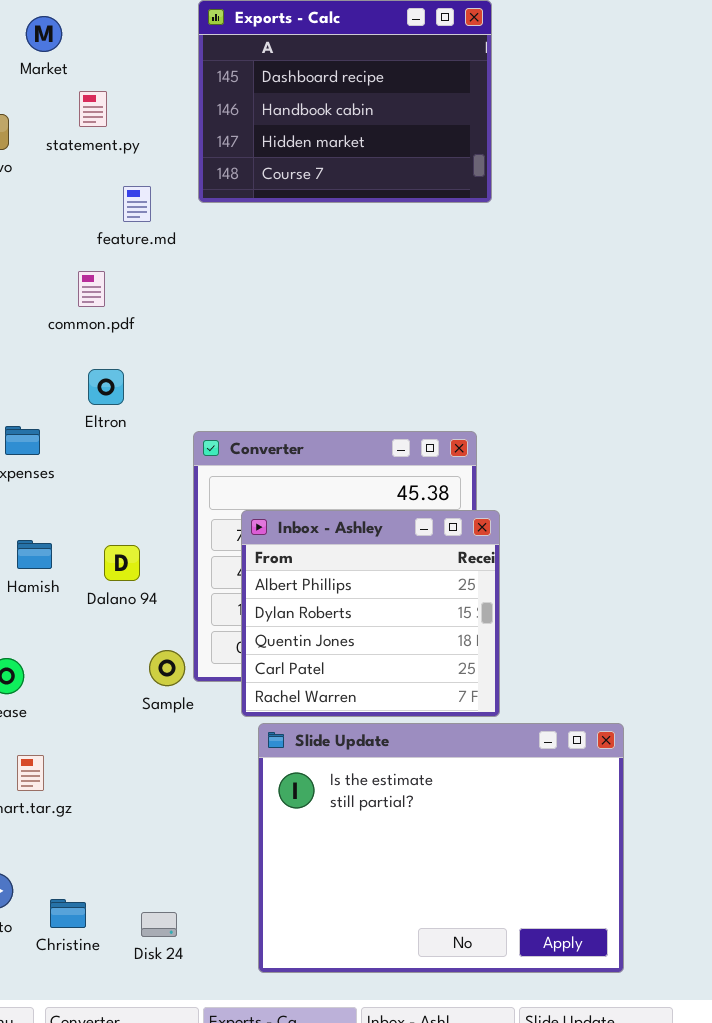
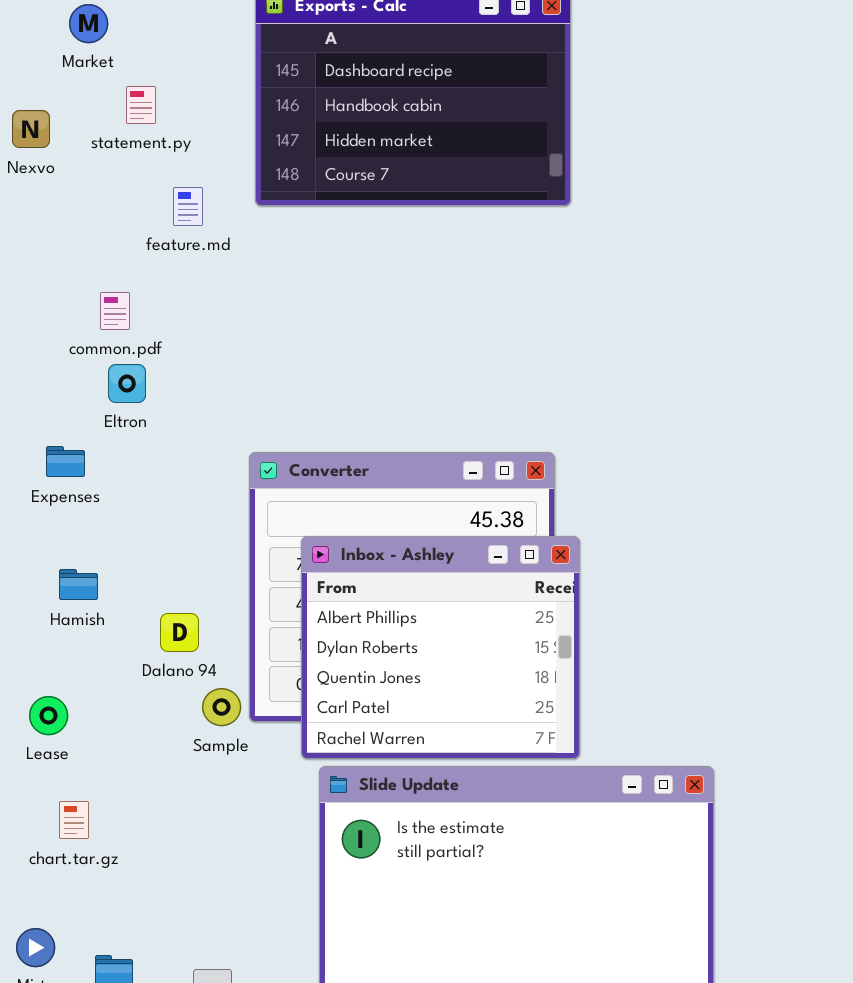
common.pdf: [78,271,105,307] -> [100,292,130,330], moved
Eltron: [88,369,124,405] -> [108,364,146,403], moved
Dalano 94: [104,545,140,581] -> [160,613,199,652], moved

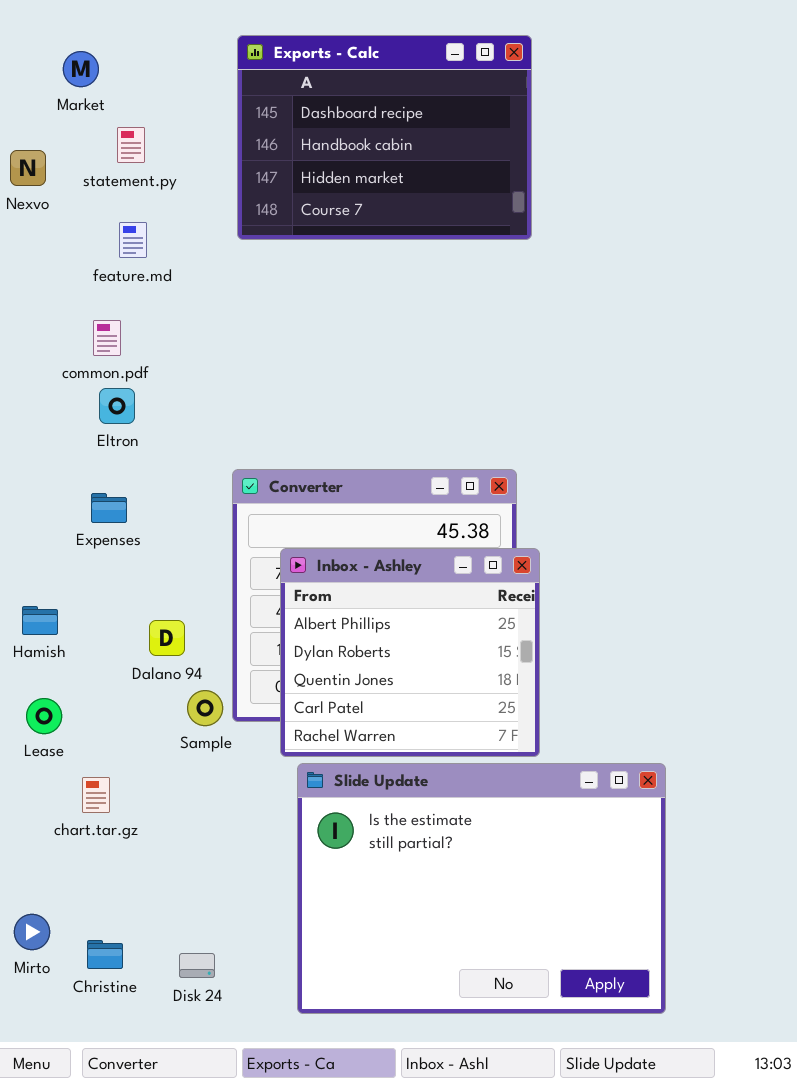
feature.md: [173,187,203,226] -> [119,222,147,258], moved
Expenses: [46,446,85,477] -> [91,493,127,523], moved
Hamish: [59,569,98,600] -> [22,606,58,635], moved
chart.tar.gz: [59,801,89,839] -> [82,777,110,813], moved

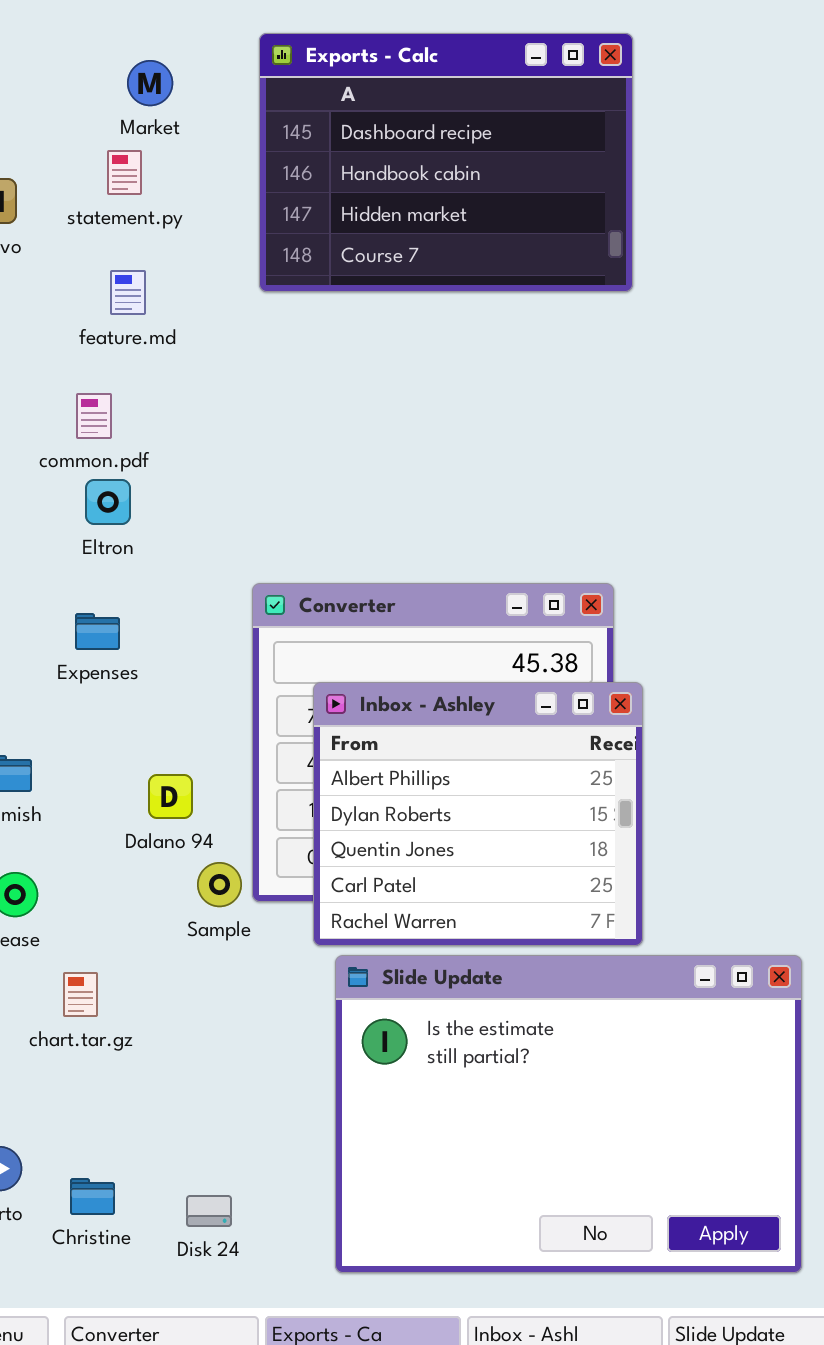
Market: [63,51,99,87] -> [127,60,173,106], moved

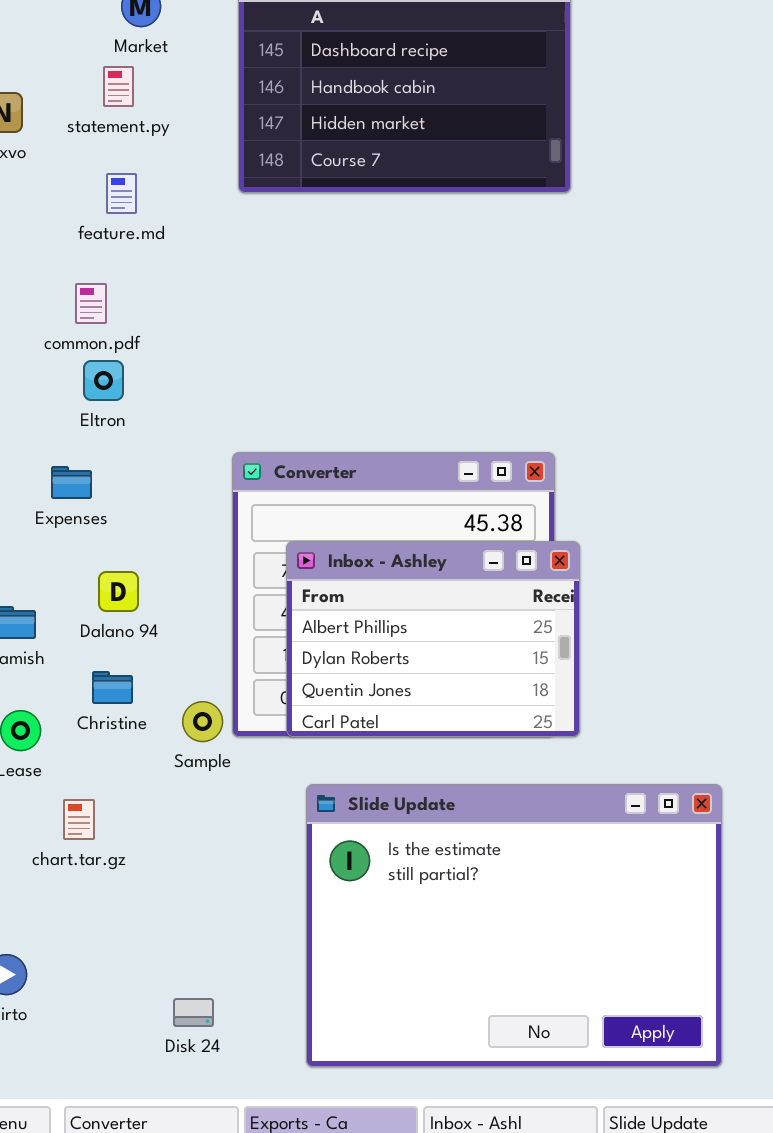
Expenses: [75,613,120,650] -> [51,466,92,499], moved
Inbox - Ashley: [313,682,643,946] -> [286,541,580,737], resized
Dalano 94: [148,774,193,819] -> [98,571,139,612], moved
Christine: [70,1178,115,1215] -> [92,671,133,704], moved

